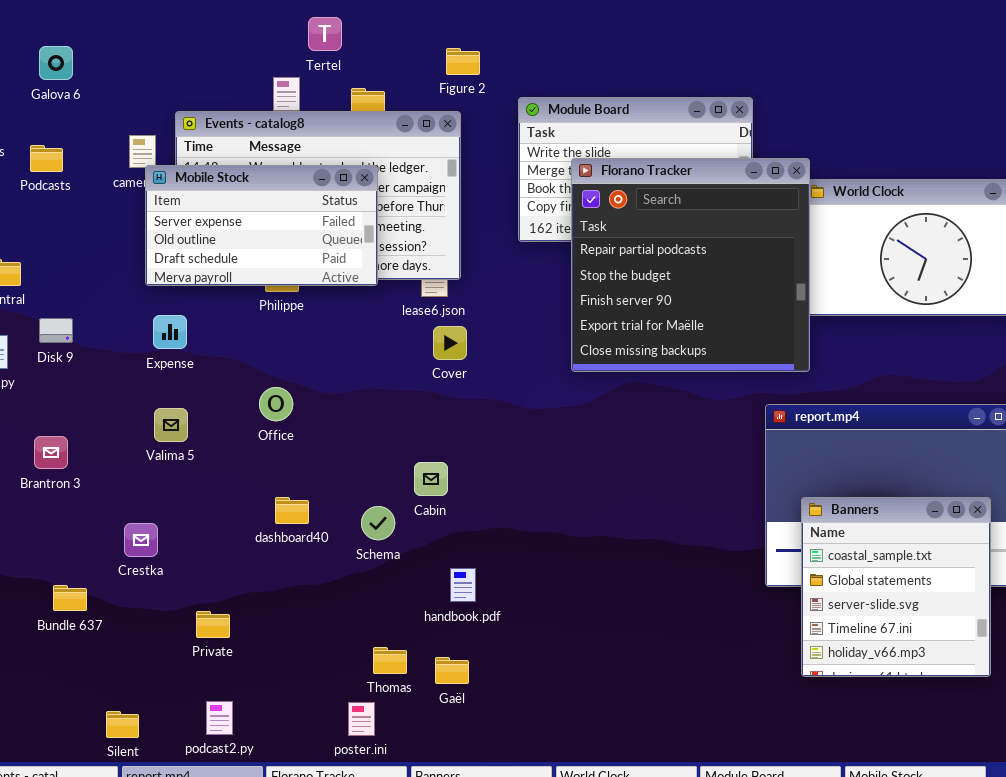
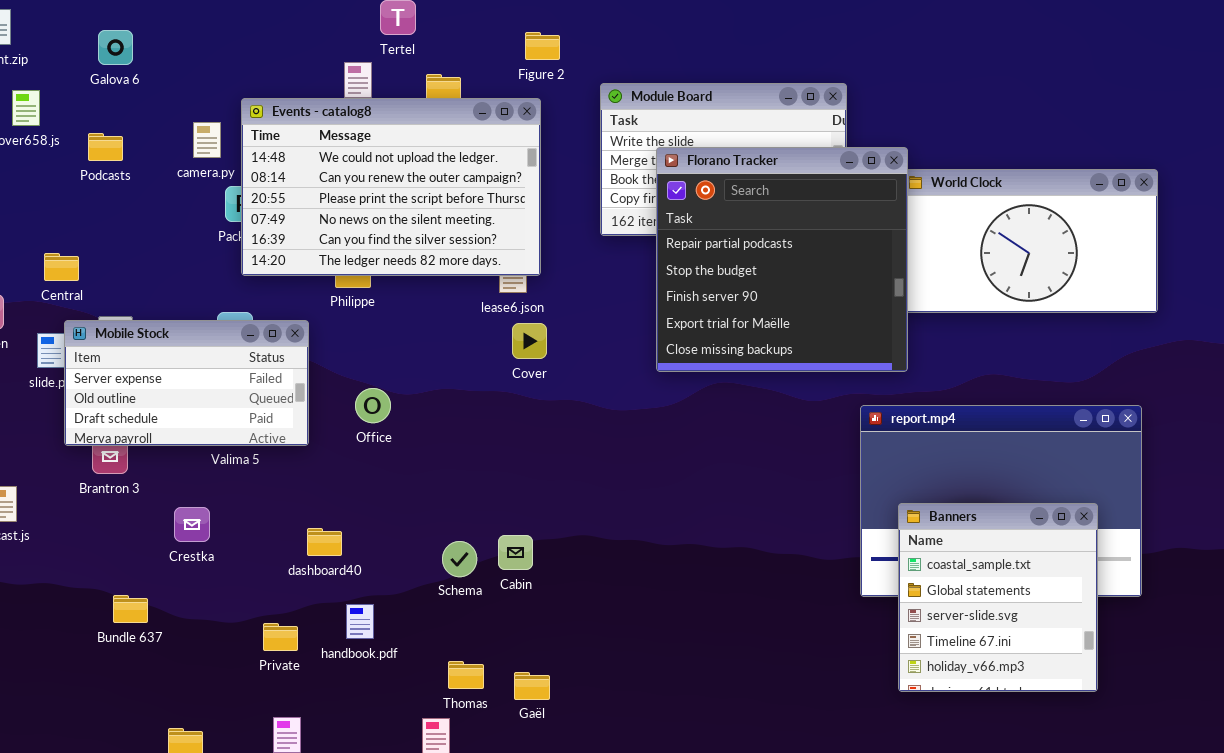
Mobile Stock: [145,165,378,286] -> [64,320,309,446], moved
Office: [259,387,293,421] -> [355,388,391,423], moved
Cabin: [414,462,448,496] -> [498,535,533,570], moved
dashboard40: [275,497,309,524] -> [307,528,342,556], moved
Schema: [361,506,395,540] -> [442,541,477,577], moved
Crestka: [124,523,158,557] -> [174,507,210,542], moved
handbook.pdf: [450,568,476,602] -> [346,604,374,639], moved

